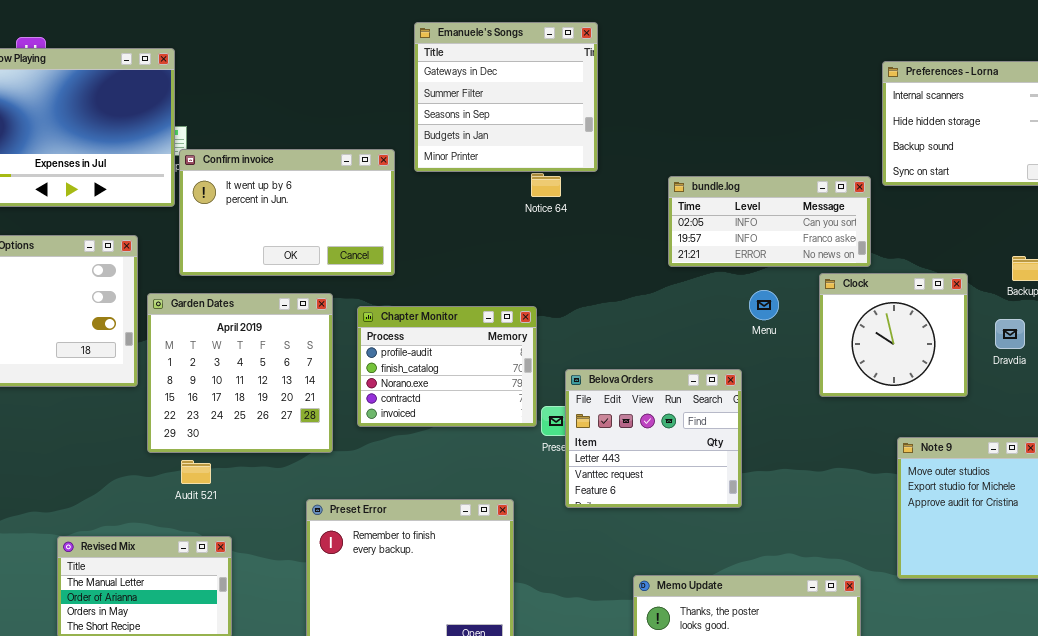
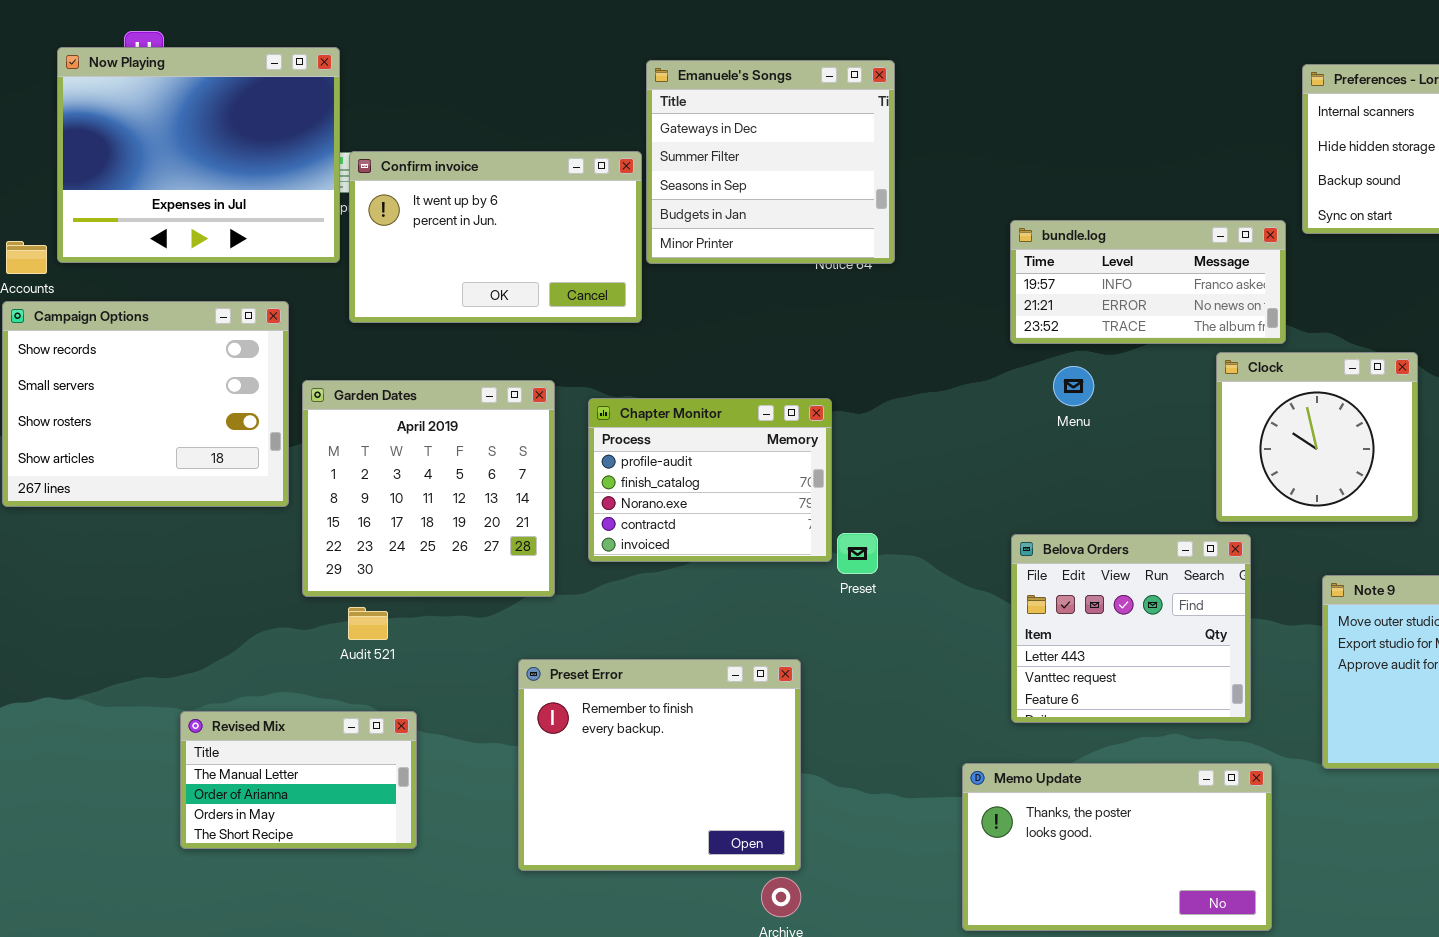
Emanuele's Songs: [414,22,598,172] -> [646,60,895,264], moved
Confirm invoice: [179,149,395,276] -> [349,151,642,323], moved
bundle.log: [668,176,871,267] -> [1010,220,1286,344], scrolled down 1 row
Menu: [749,290,779,320] -> [1053,366,1094,406], moved
Belova Orders: [565,369,742,508] -> [1011,534,1251,723], moved

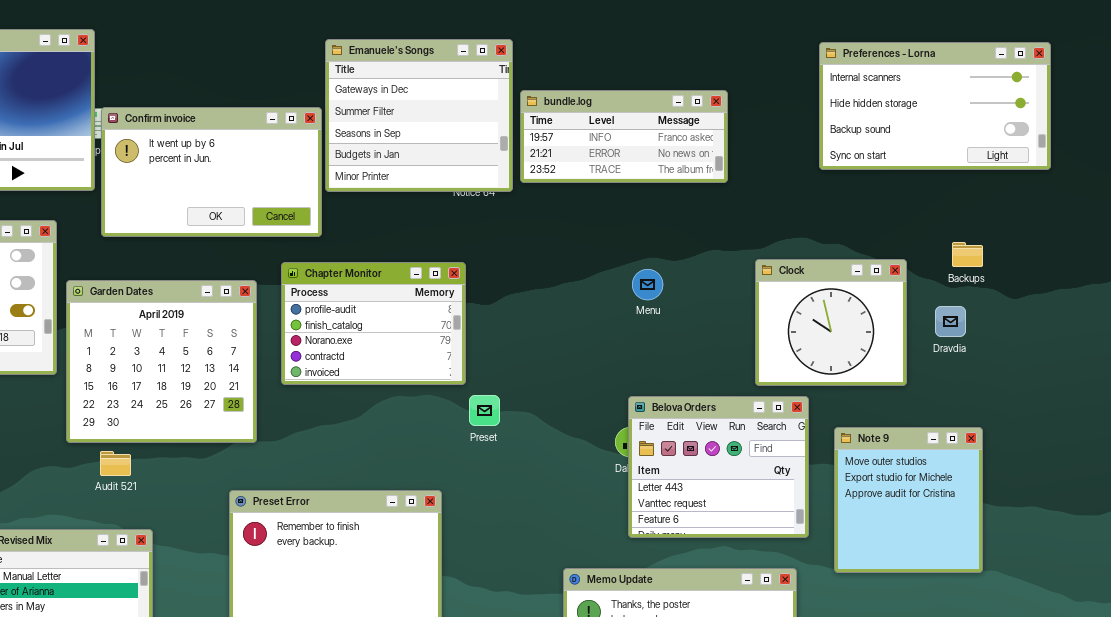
bundle.log: [1010,220,1286,344] -> [520,90,728,183], moved
Chapter Monitor: [588,398,832,562] -> [281,262,466,385], moved
Belova Orders: [1011,534,1251,723] -> [628,396,809,538], moved

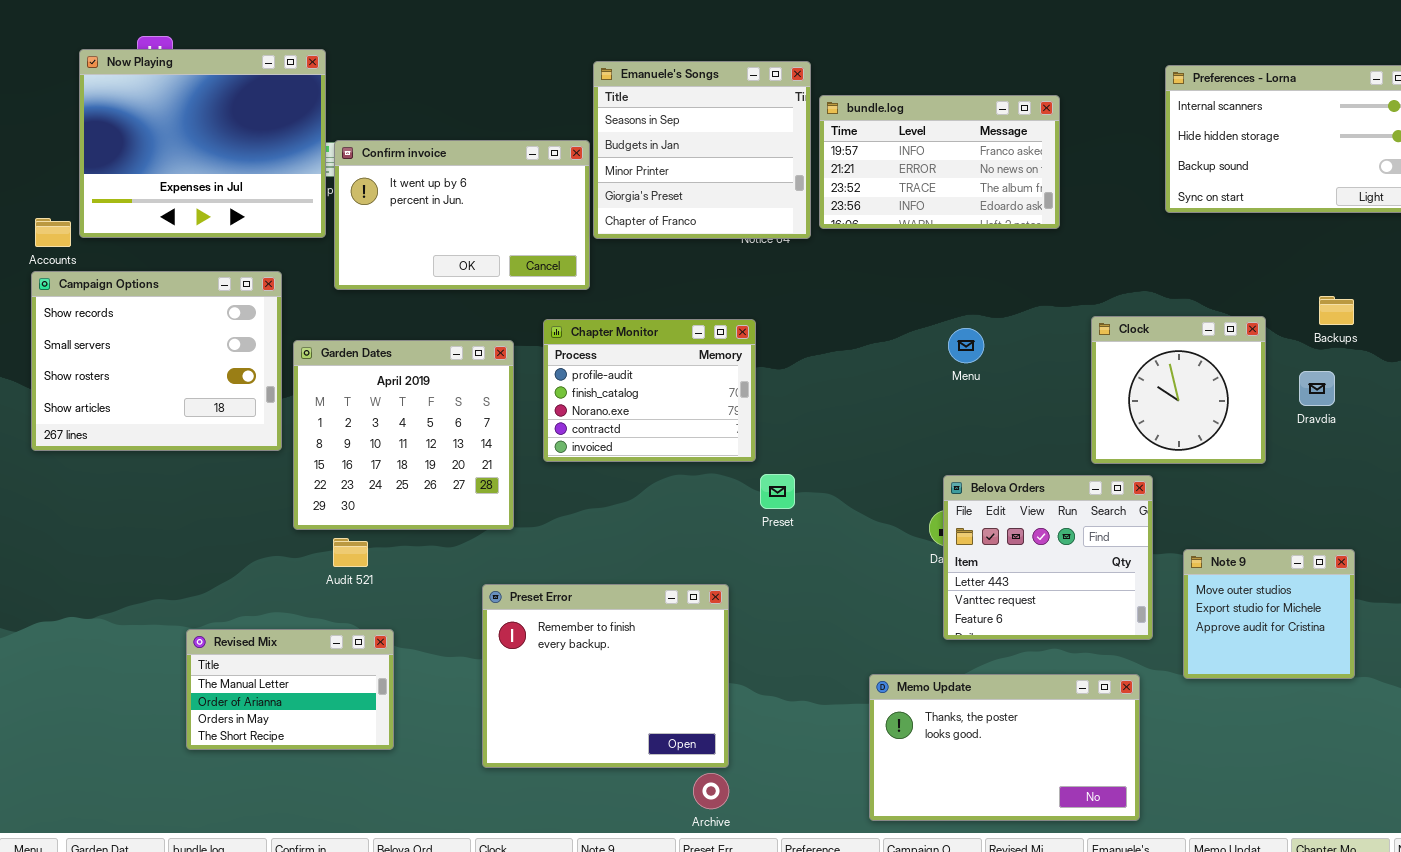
Emanuele's Songs: [325,39,513,192] -> [593,61,811,239], scrolled down 2 rows
bundle.log: [520,90,728,183] -> [819,95,1060,229], resized
Note 9: [834,427,983,573] -> [1183,549,1355,679], resized

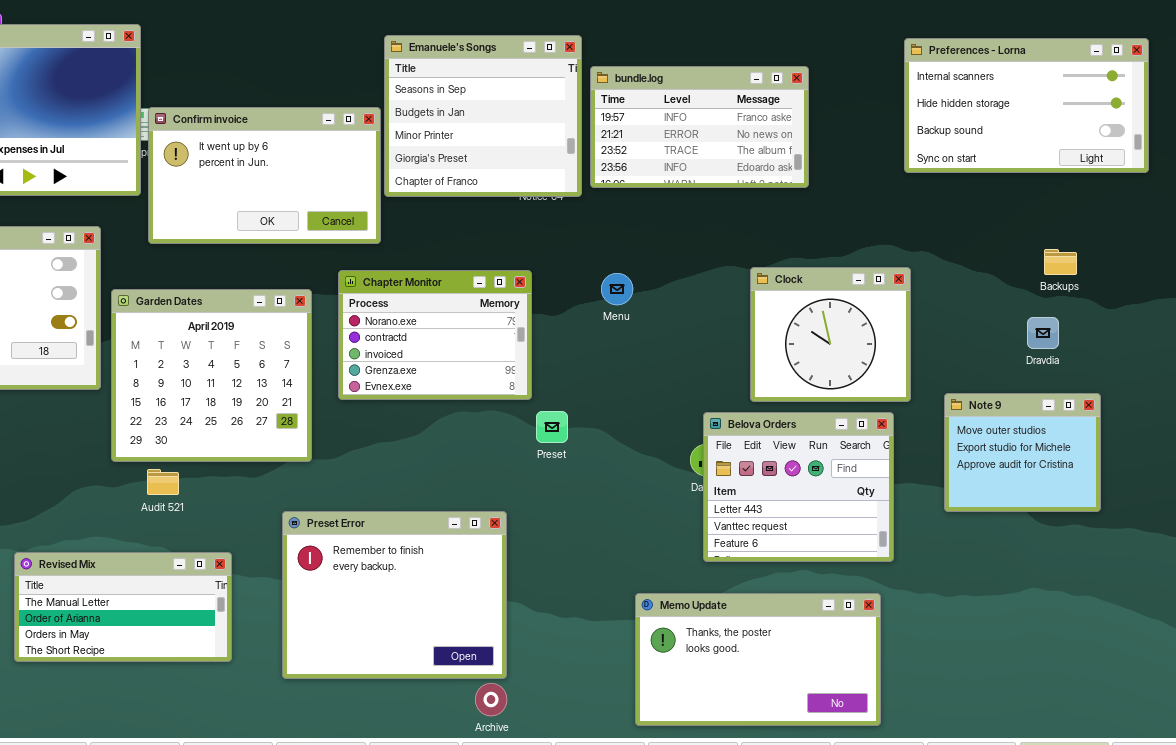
Clock: [1091,316,1266,464] -> [750,267,911,402], moved
Chapter Monitor: [543,319,756,462] -> [338,270,532,400], scrolled down 2 rows
Menu: [948,328,984,363] -> [601,273,633,305], moved
Note 9: [1183,549,1355,679] -> [944,393,1101,512], moved
Revised Mix: [186,629,394,750] -> [14,552,232,662], resized

